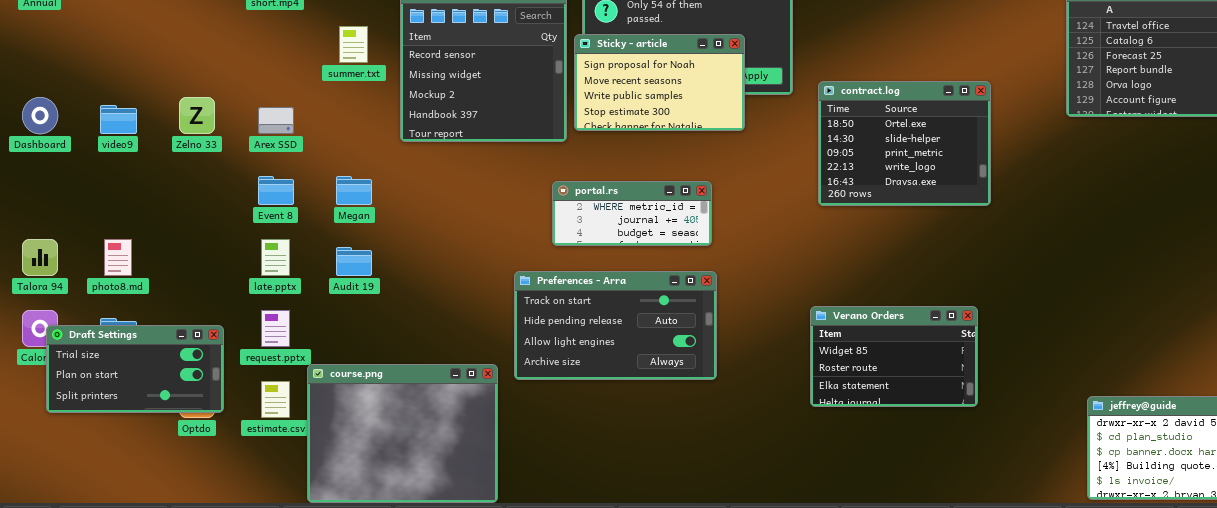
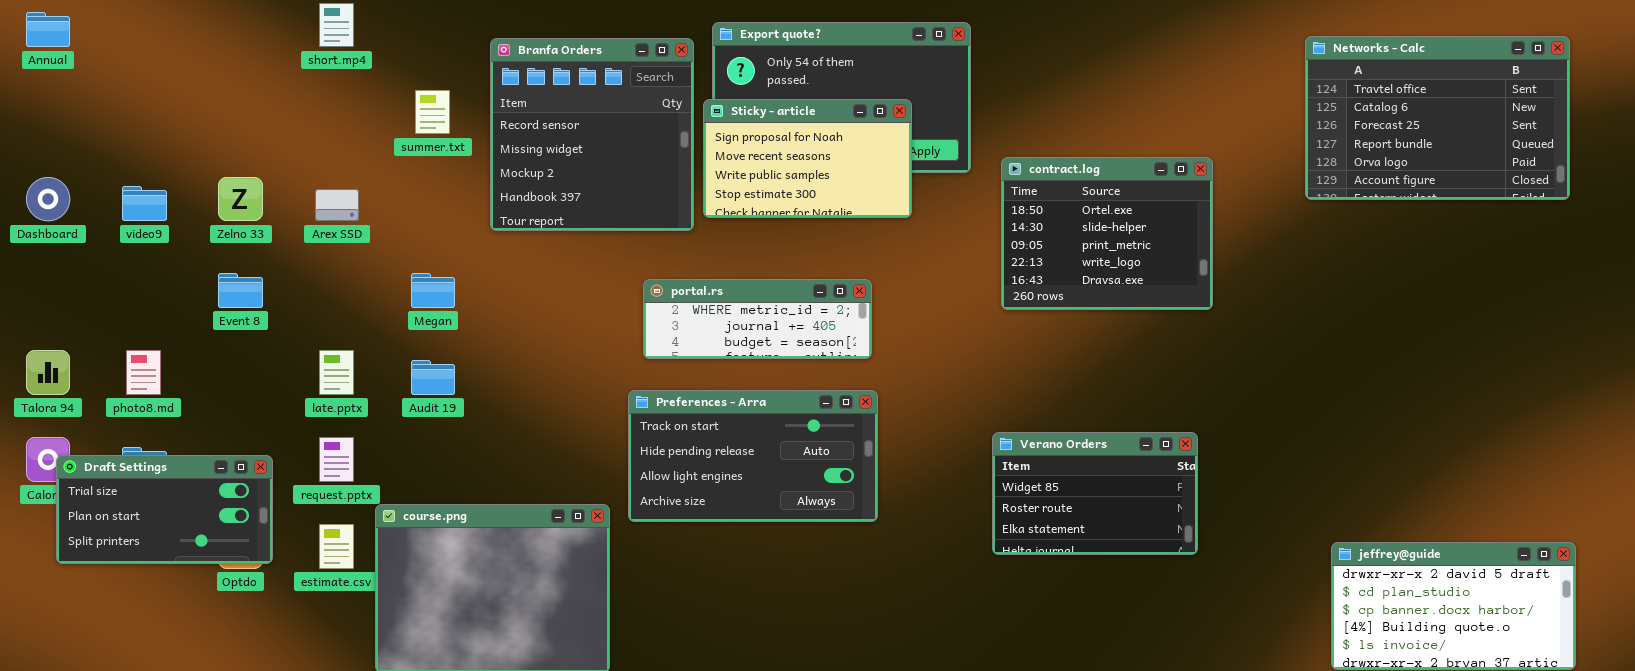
Event 8: [258,176,294,205] -> [218,273,263,308], moved
portal.rs: [552,181,712,246] -> [643,279,872,359], resized

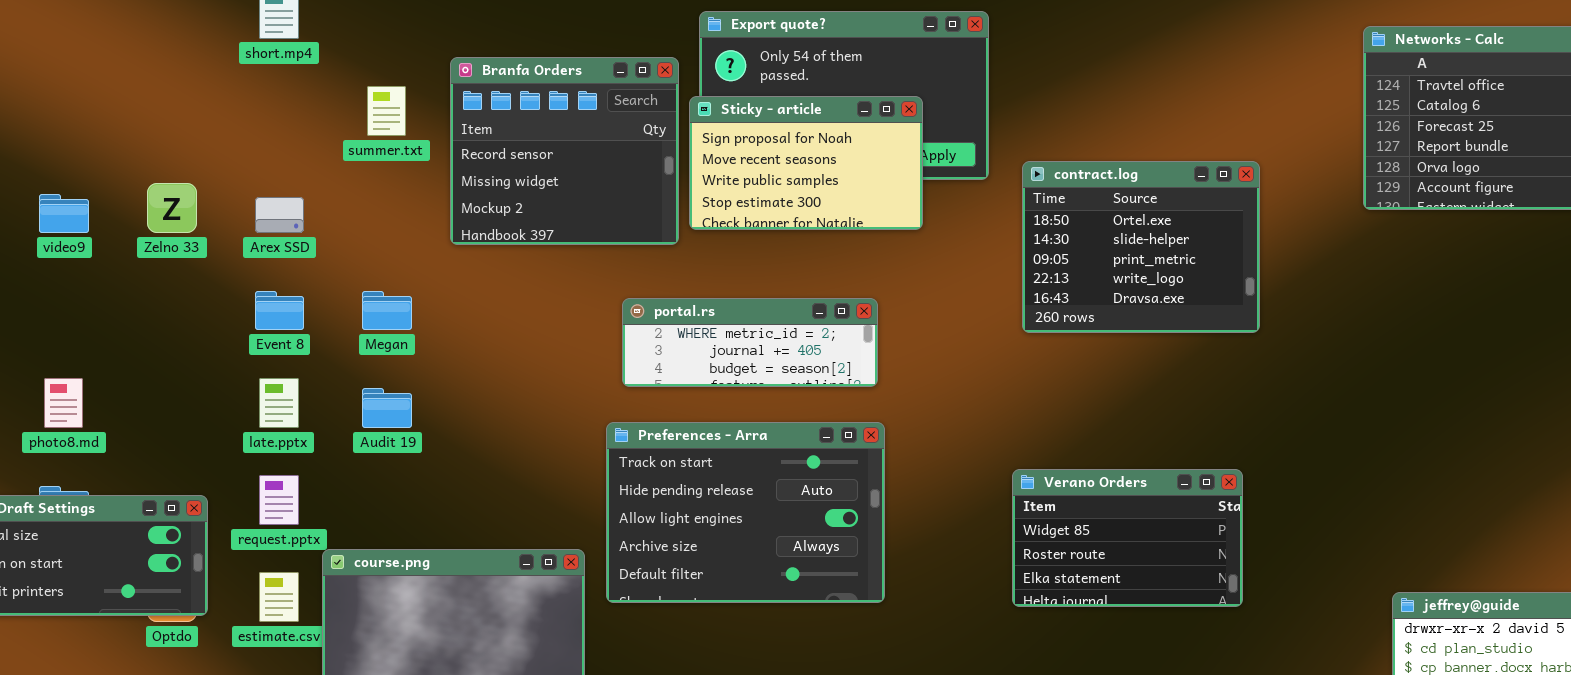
Branfa Orders: [490,38,694,231] -> [450,57,679,245], resized
Event 8: [218,273,263,308] -> [255,291,304,330], moved
Preferences - Arra: [628,390,878,522] -> [606,422,885,603], resized

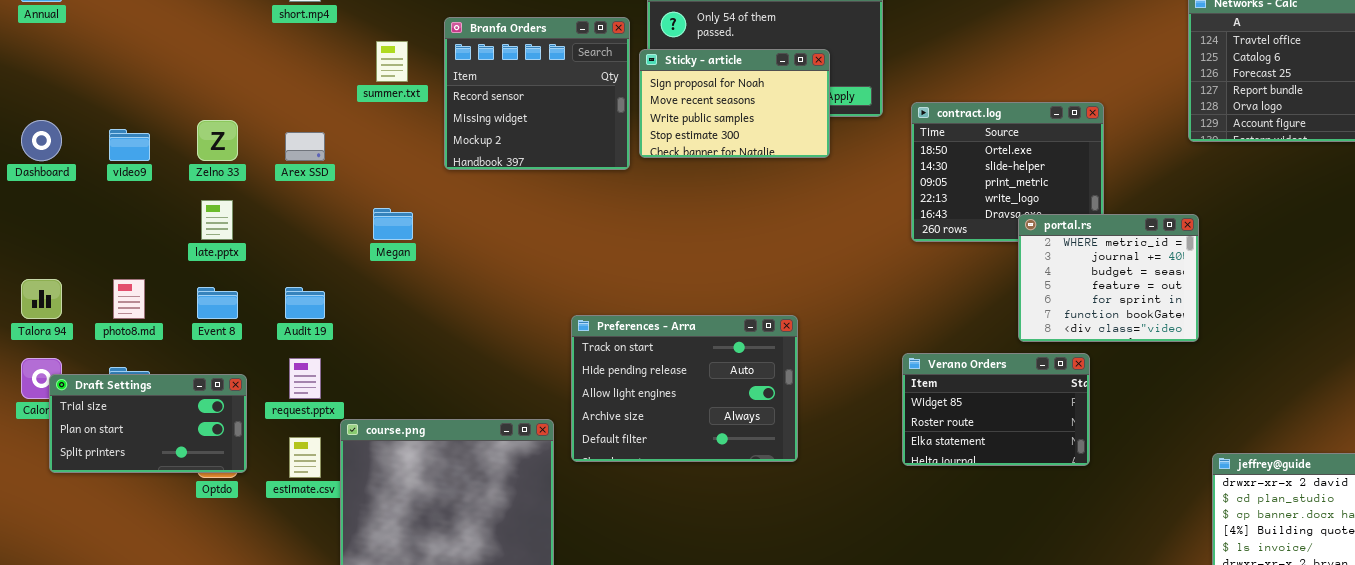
Event 8: [255,291,304,330] -> [197,287,238,319], moved
portal.rs: [622,298,878,387] -> [1018,214,1199,342], moved, resized
late.pptx: [259,378,299,428] -> [201,200,233,240], moved
Audit 19: [362,388,412,428] -> [285,287,325,319], moved

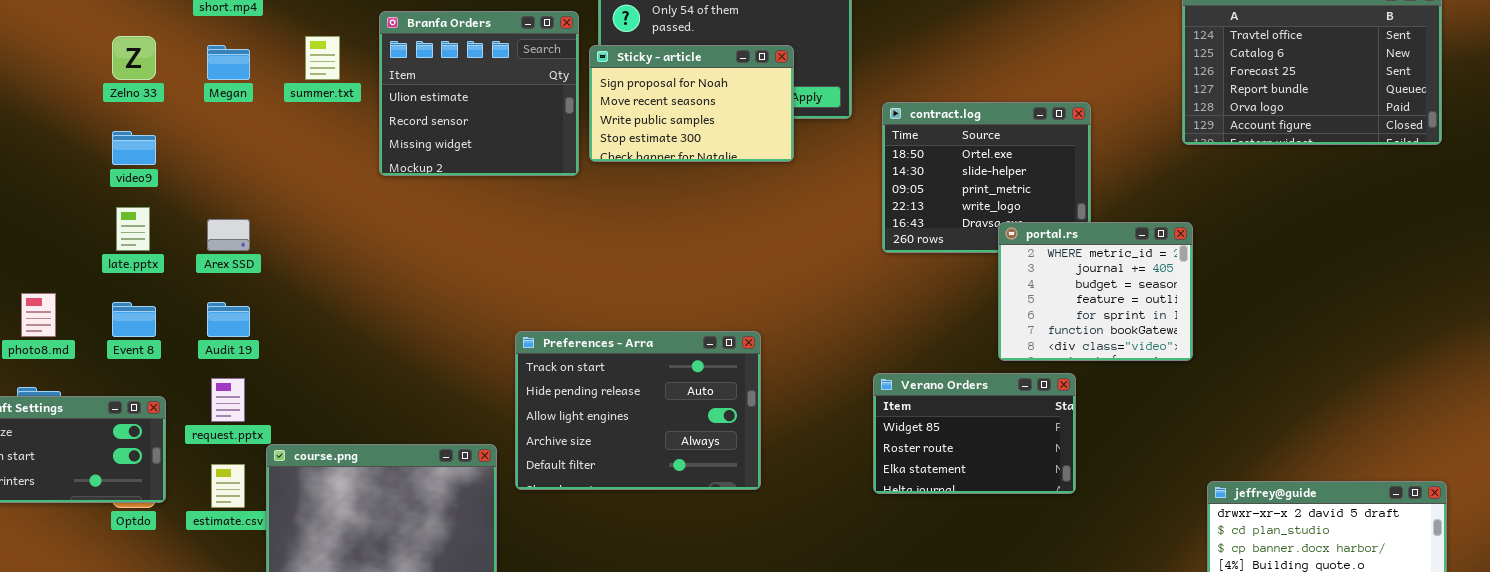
Branfa Orders: [444,17,630,170] -> [379,11,579,176], scrolled up 1 row
Zelno 33: [197,120,238,161] -> [112,36,156,80], moved
video9: [109,129,150,161] -> [112,131,156,165], moved
Arex SSD: [285,132,325,161] -> [207,219,250,251], moved
Megan: [373,208,413,240] -> [207,45,250,80], moved

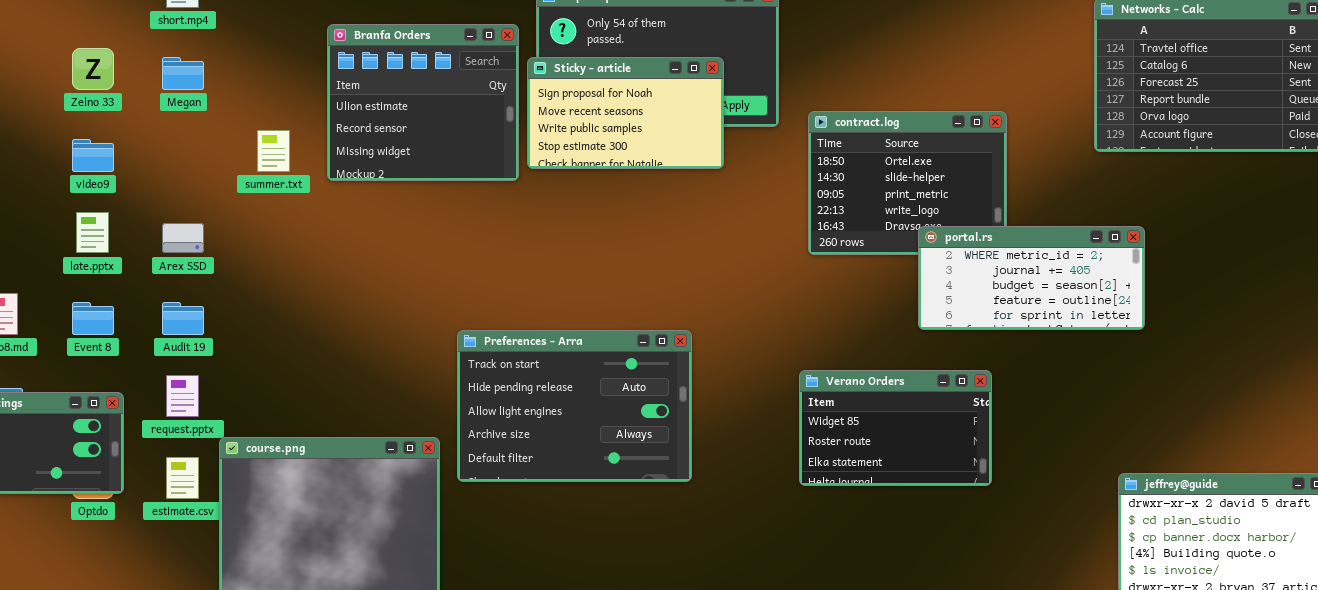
summer.txt: [305,36,340,80] -> [257,130,290,172], moved
portal.rs: [998,222,1193,361] -> [918,226,1145,330], resized

